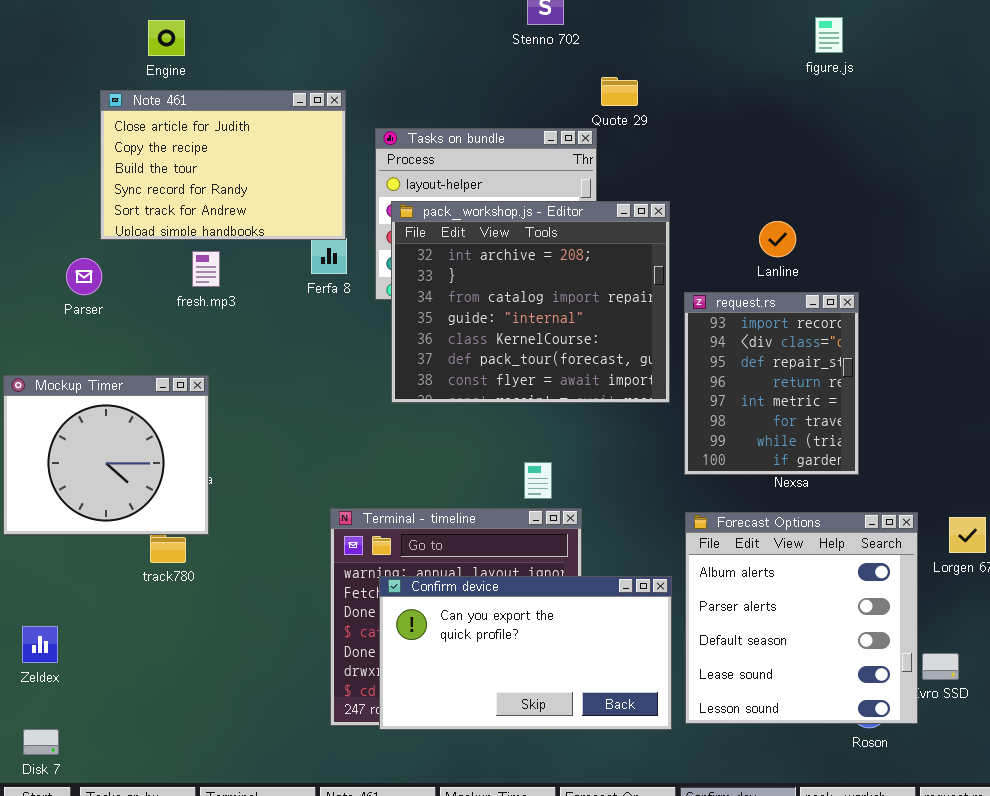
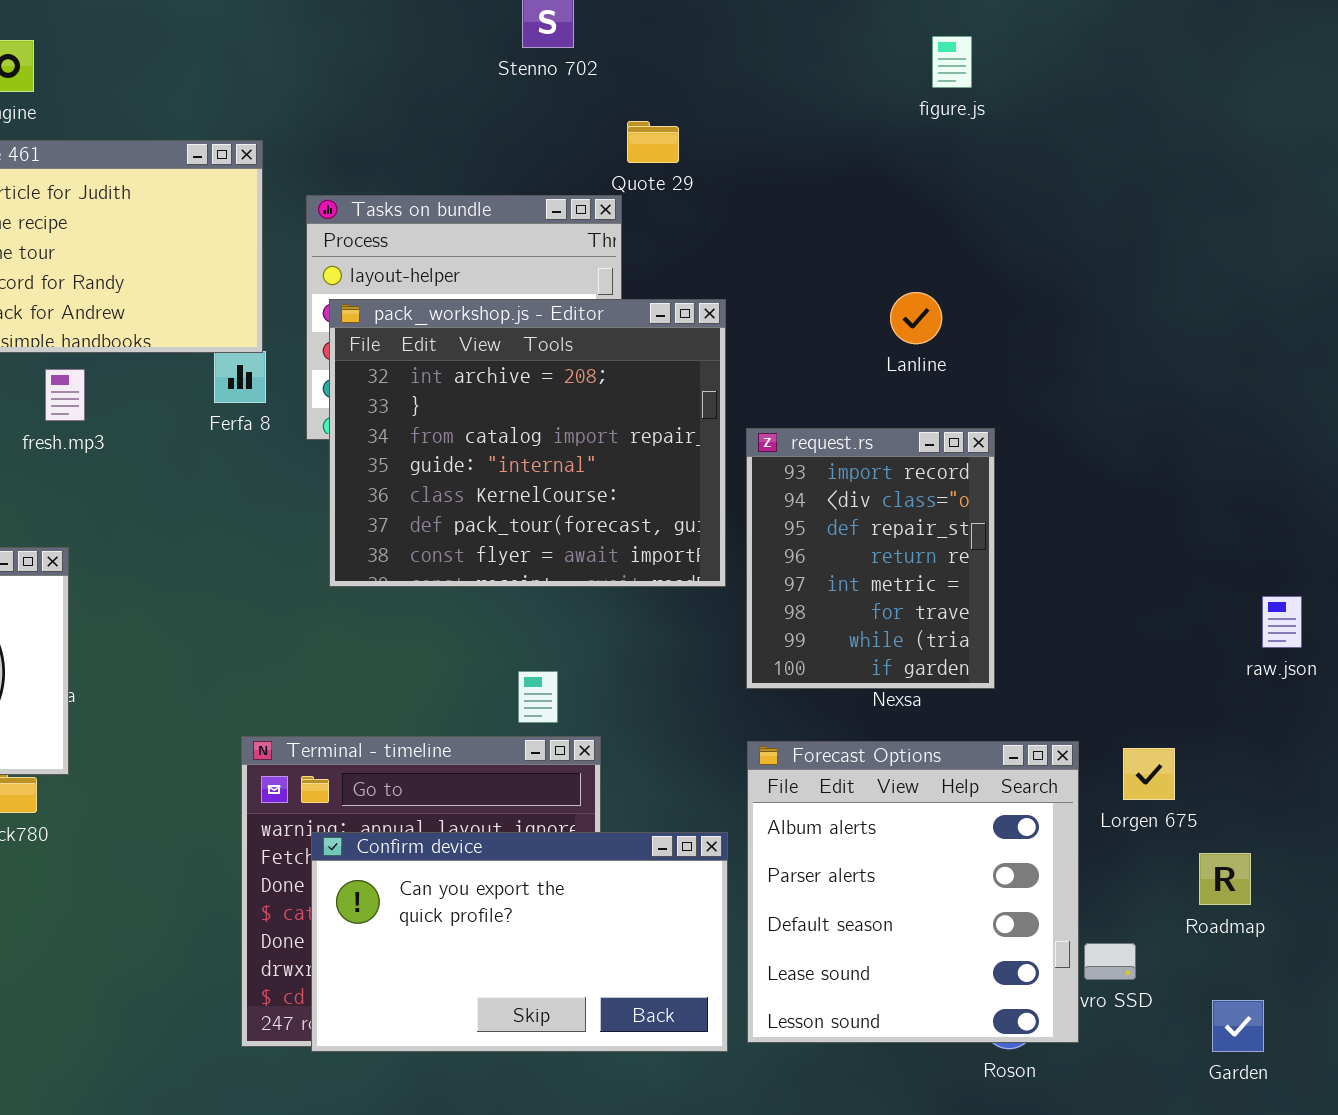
Lanline: [759,221,796,257] -> [890,292,942,344], moved

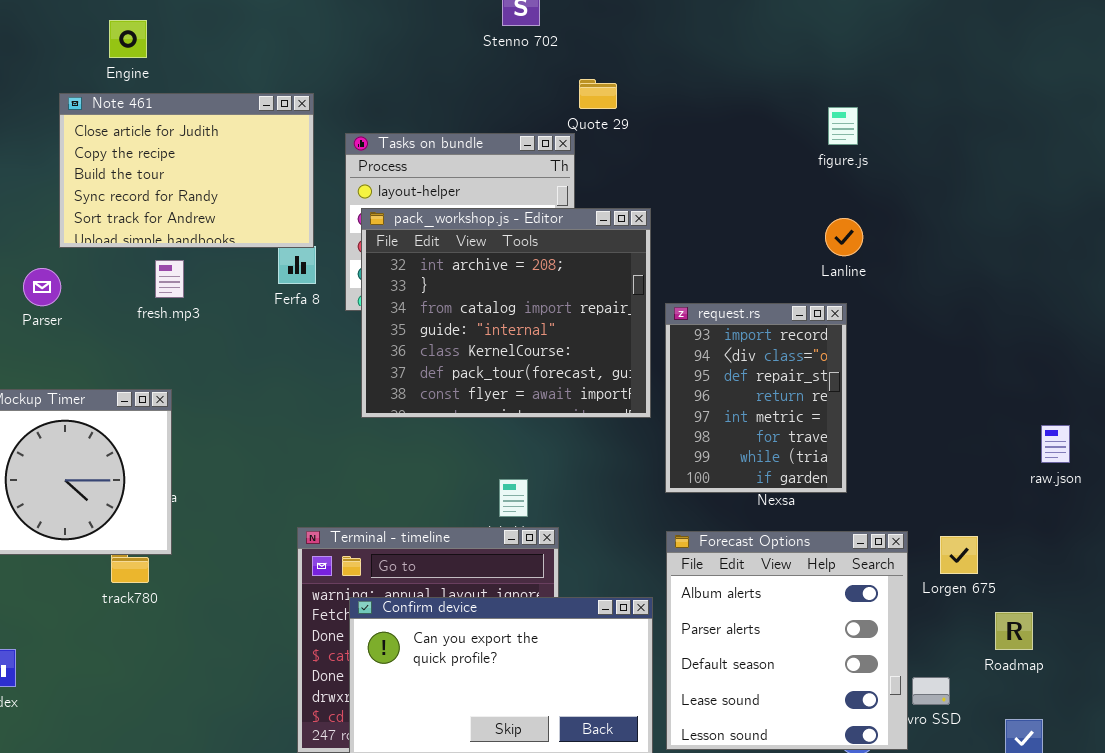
figure.js: [932,36,972,88] -> [828,107,858,145], moved
Lanline: [890,292,942,344] -> [825,218,863,256], moved

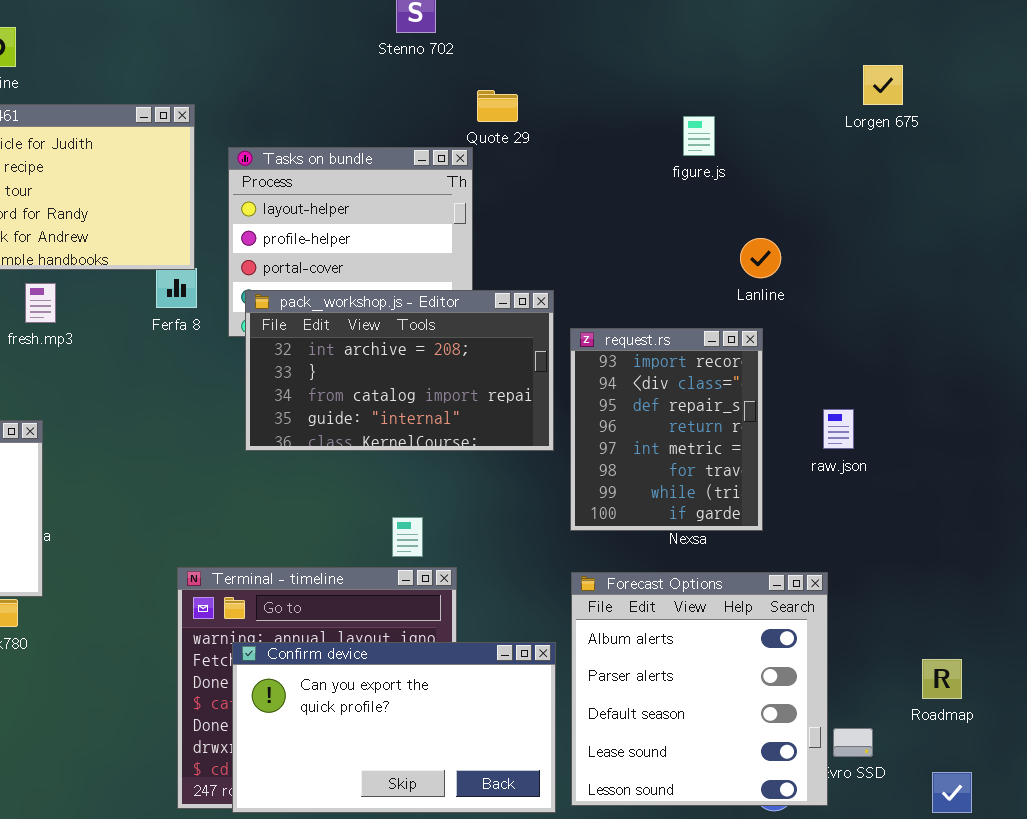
figure.js: [828,107,858,145] -> [683,116,715,156], moved
pack_workshop.js - Editor: [361,208,651,418] -> [245,290,554,451], resized
raw.json: [1041,425,1070,463] -> [823,409,854,449], moved
Lorgen 675: [940,536,978,574] -> [863,65,903,105], moved

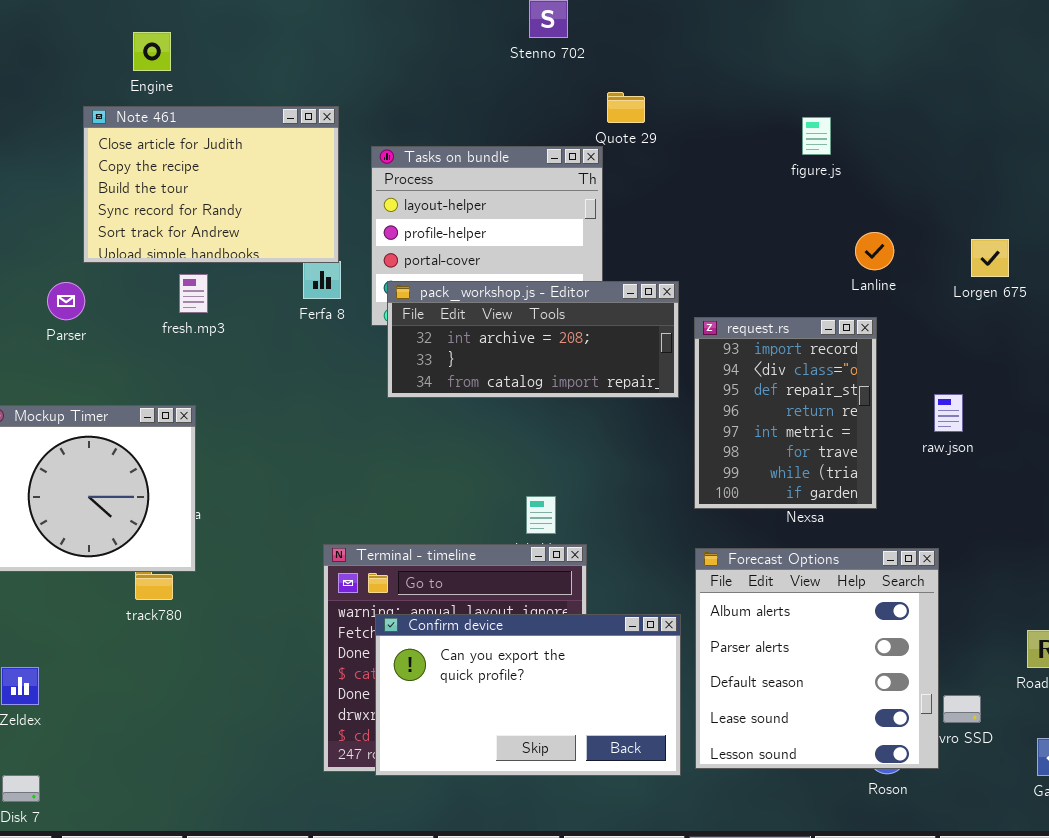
Lorgen 675: [863,65,903,105] -> [971,239,1009,277], moved
pack_workshop.js - Editor: [245,290,554,451] -> [387,281,679,398], resized

